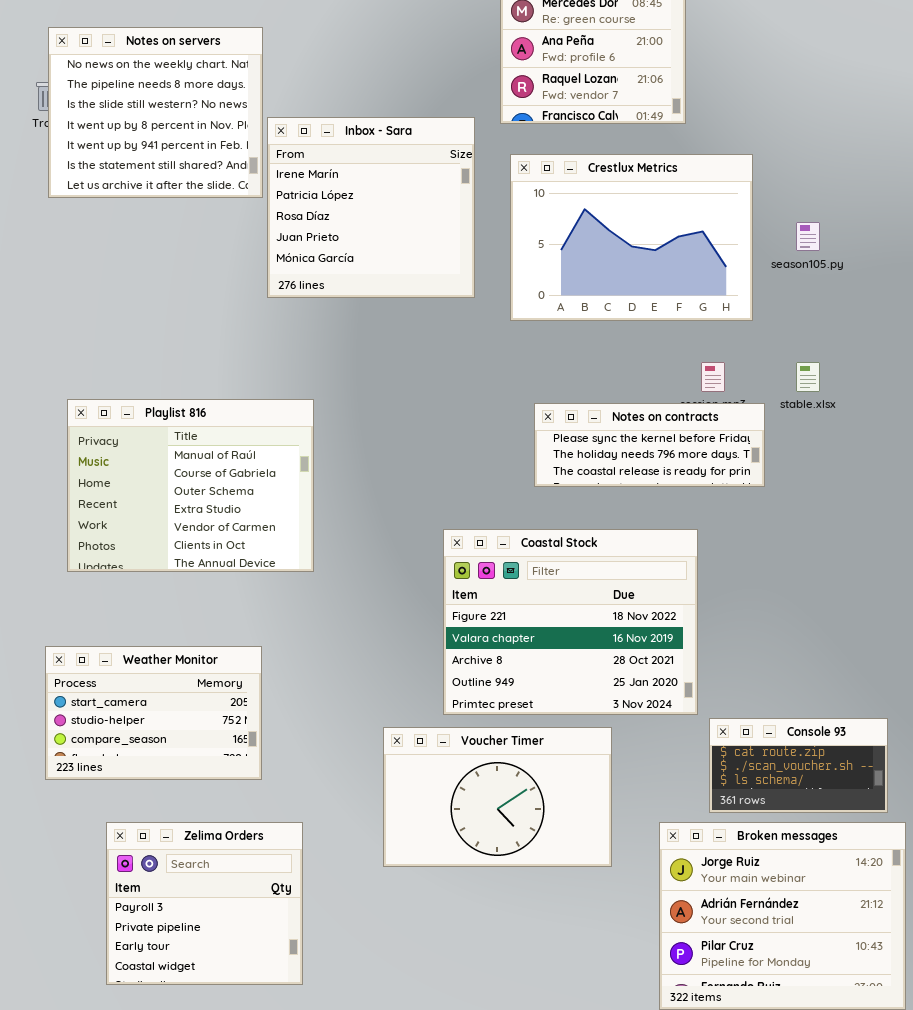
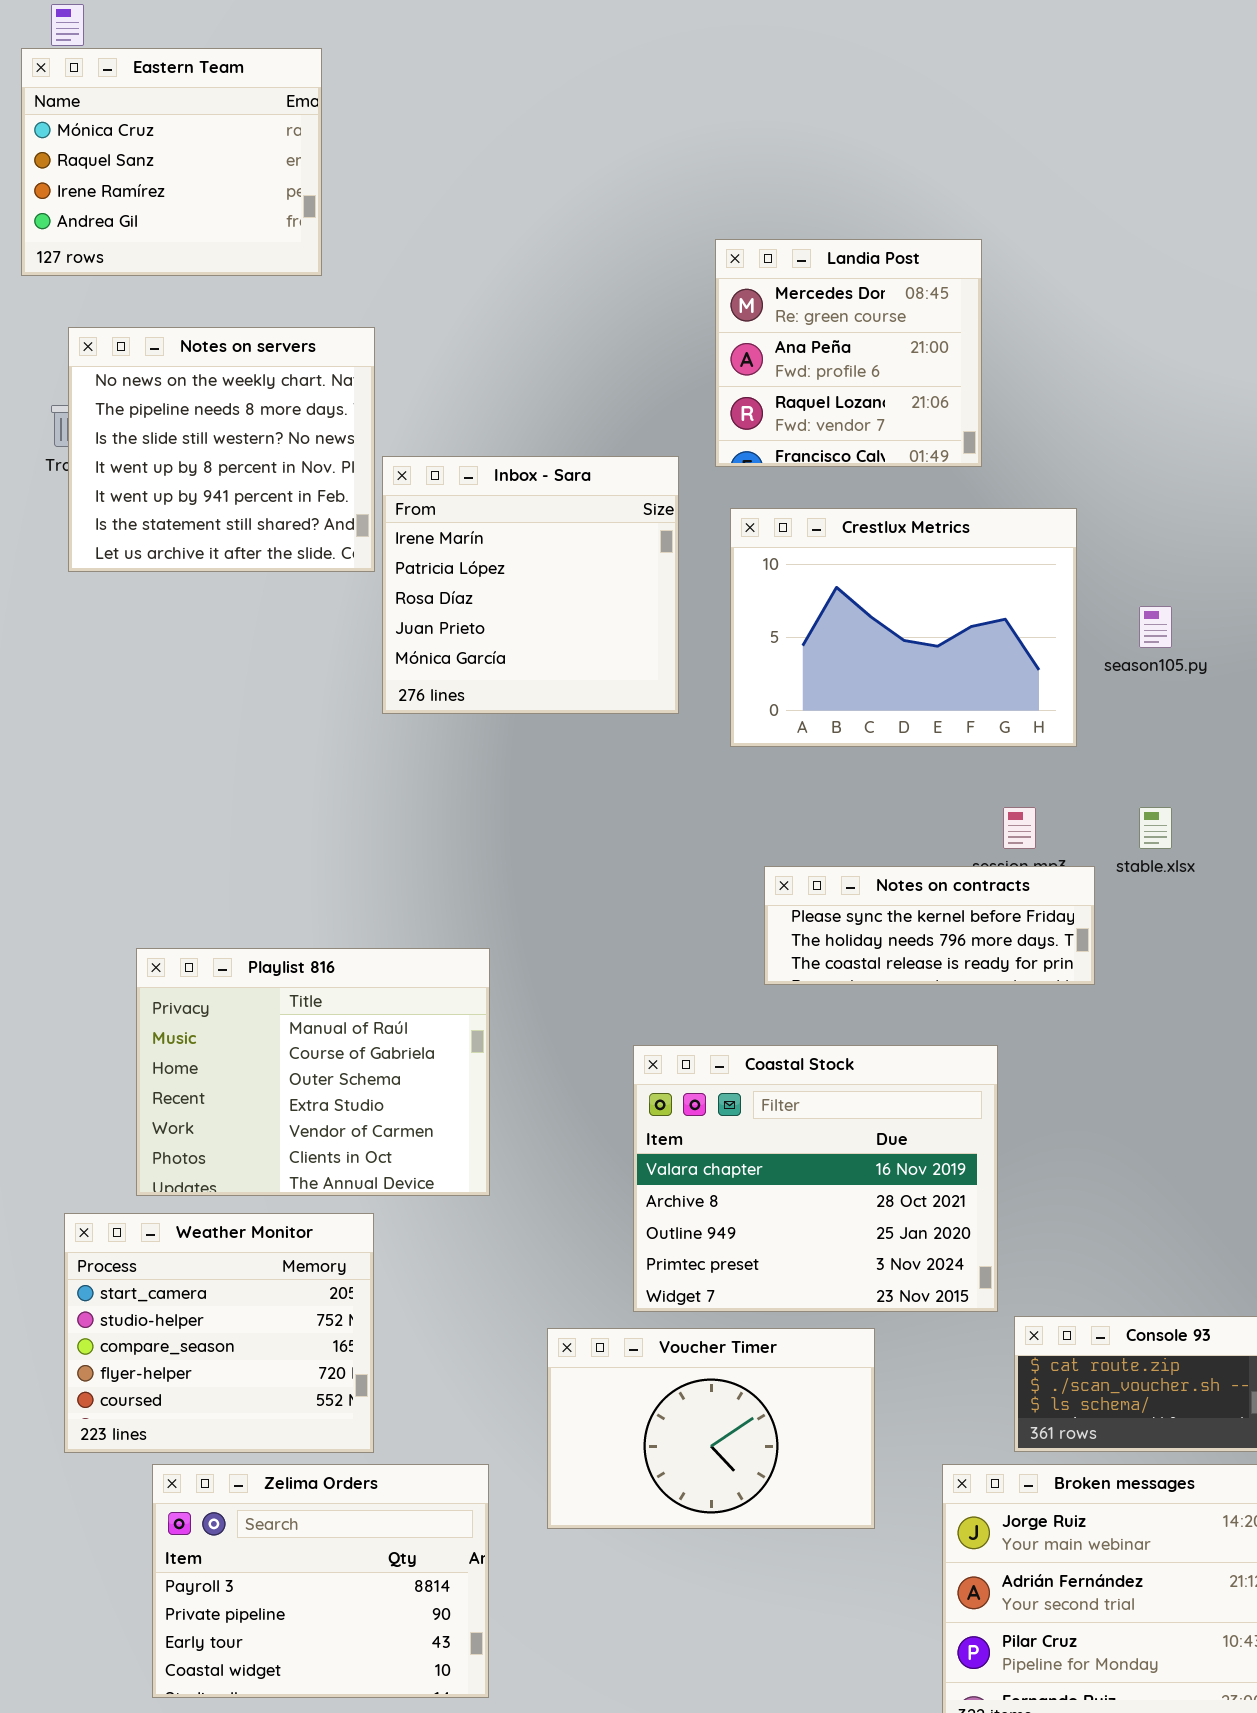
Playlist 816: [67,399,314,572] -> [136,948,490,1196], moved
Coastal Stock: [443,529,698,715] -> [633,1045,998,1312], scrolled down 1 row
Weather Monitor: [45,646,262,780] -> [64,1213,374,1453], resized
Zelima Orders: [106,822,303,985] -> [152,1464,489,1698], resized

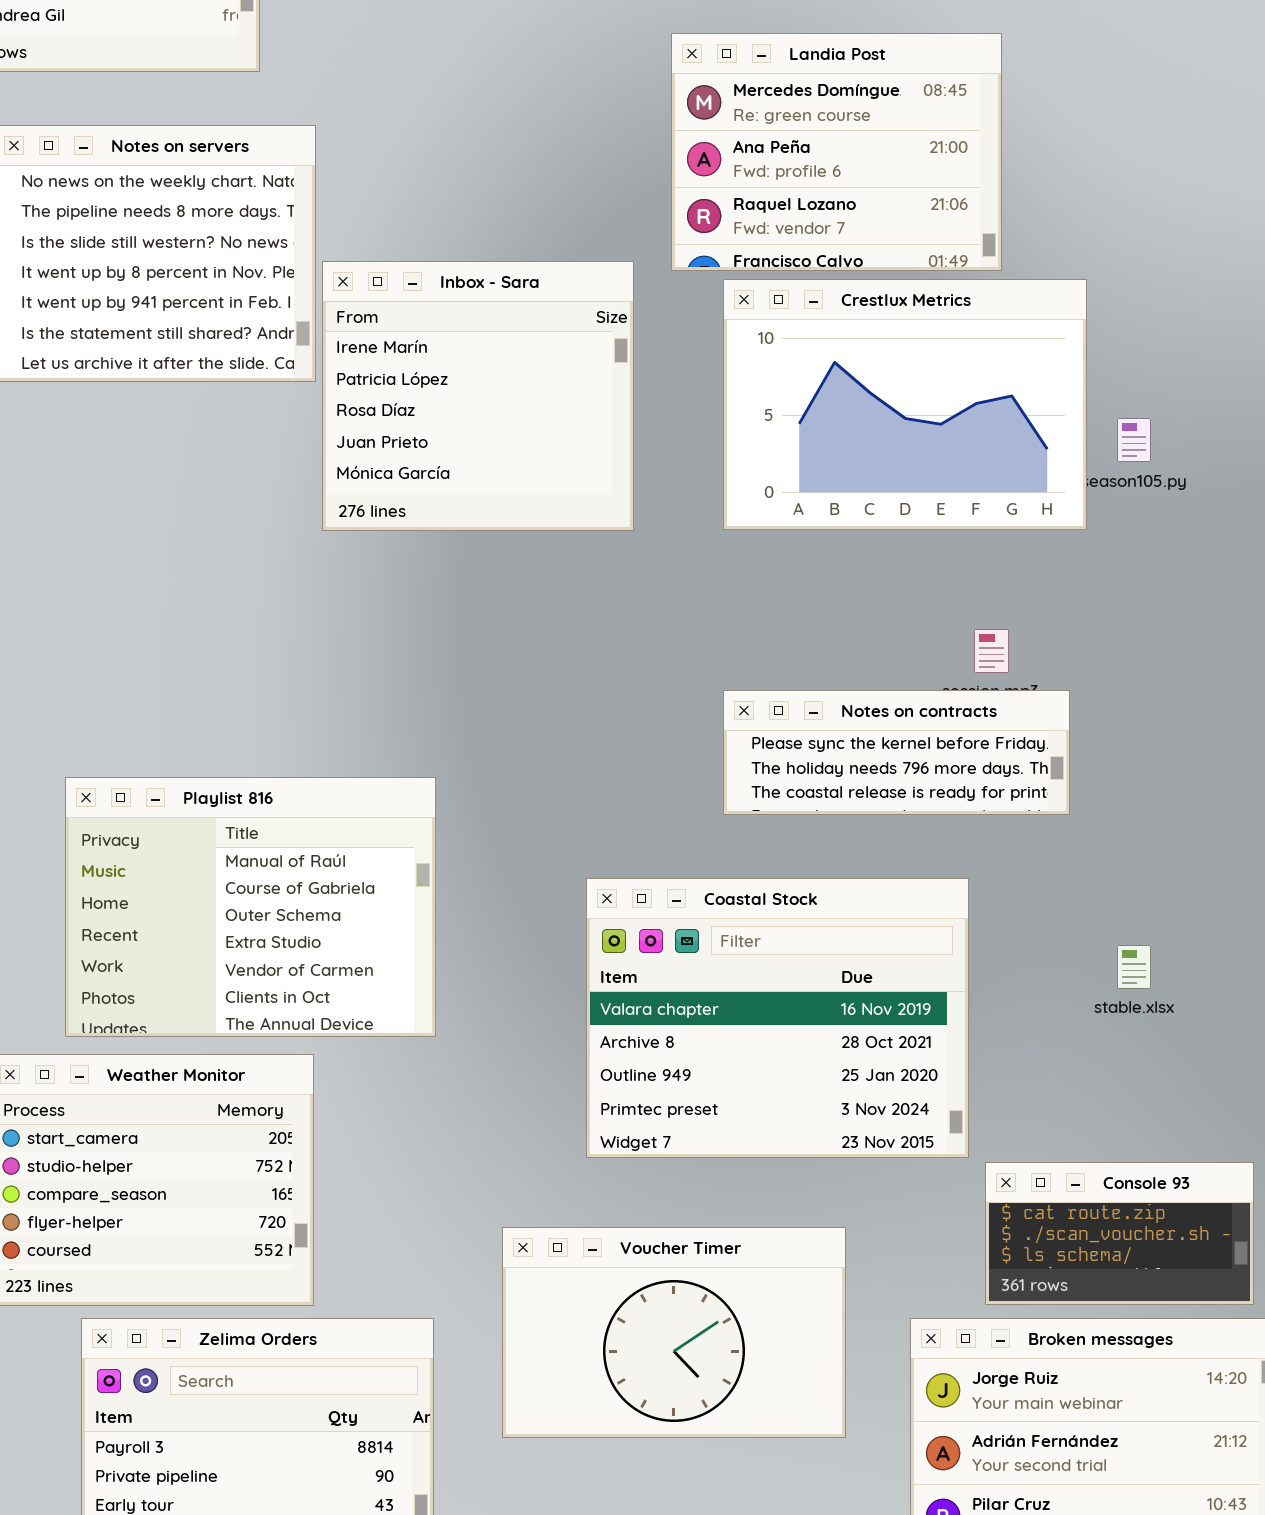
Landia Post: [715,239,982,467] -> [671,33,1002,271], resized
Crestlux Metrics: [730,508,1077,747] -> [723,279,1087,530], moved
stable.xlsx: [1139,807,1172,849] -> [1117,945,1151,989], moved
Voucher Timer: [547,1328,875,1529] -> [502,1227,846,1438], moved

